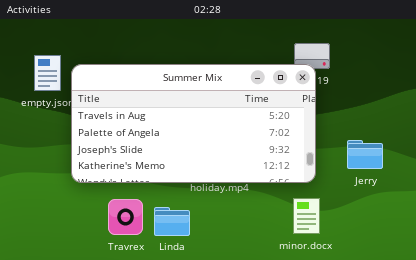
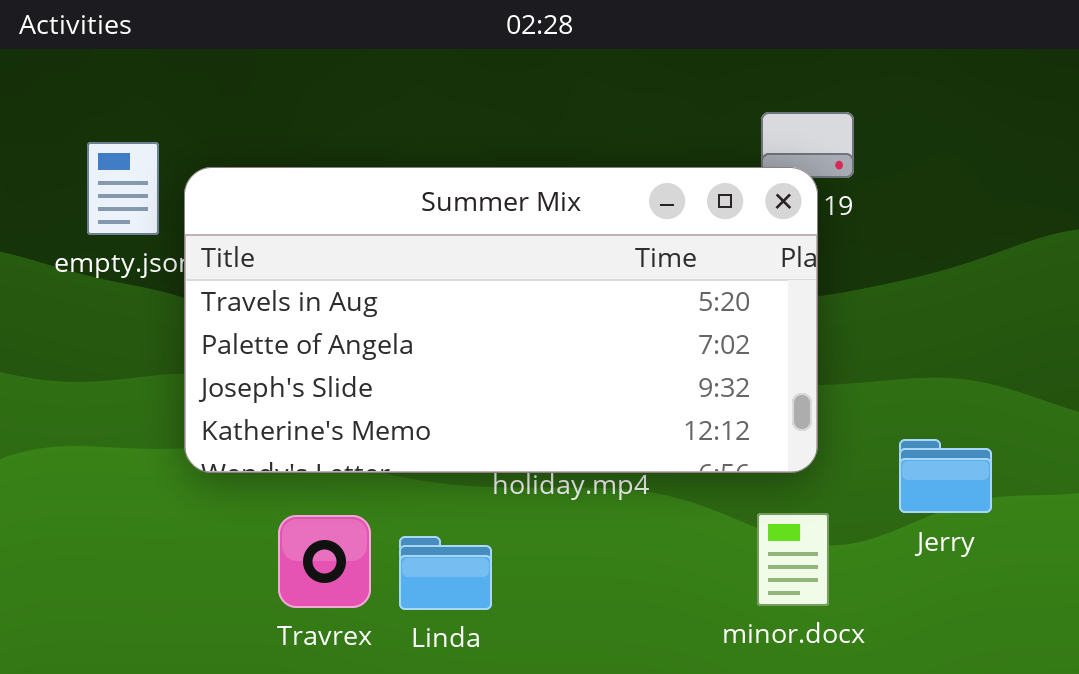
Jerry: [347,140,383,169] -> [899,439,992,513], moved

